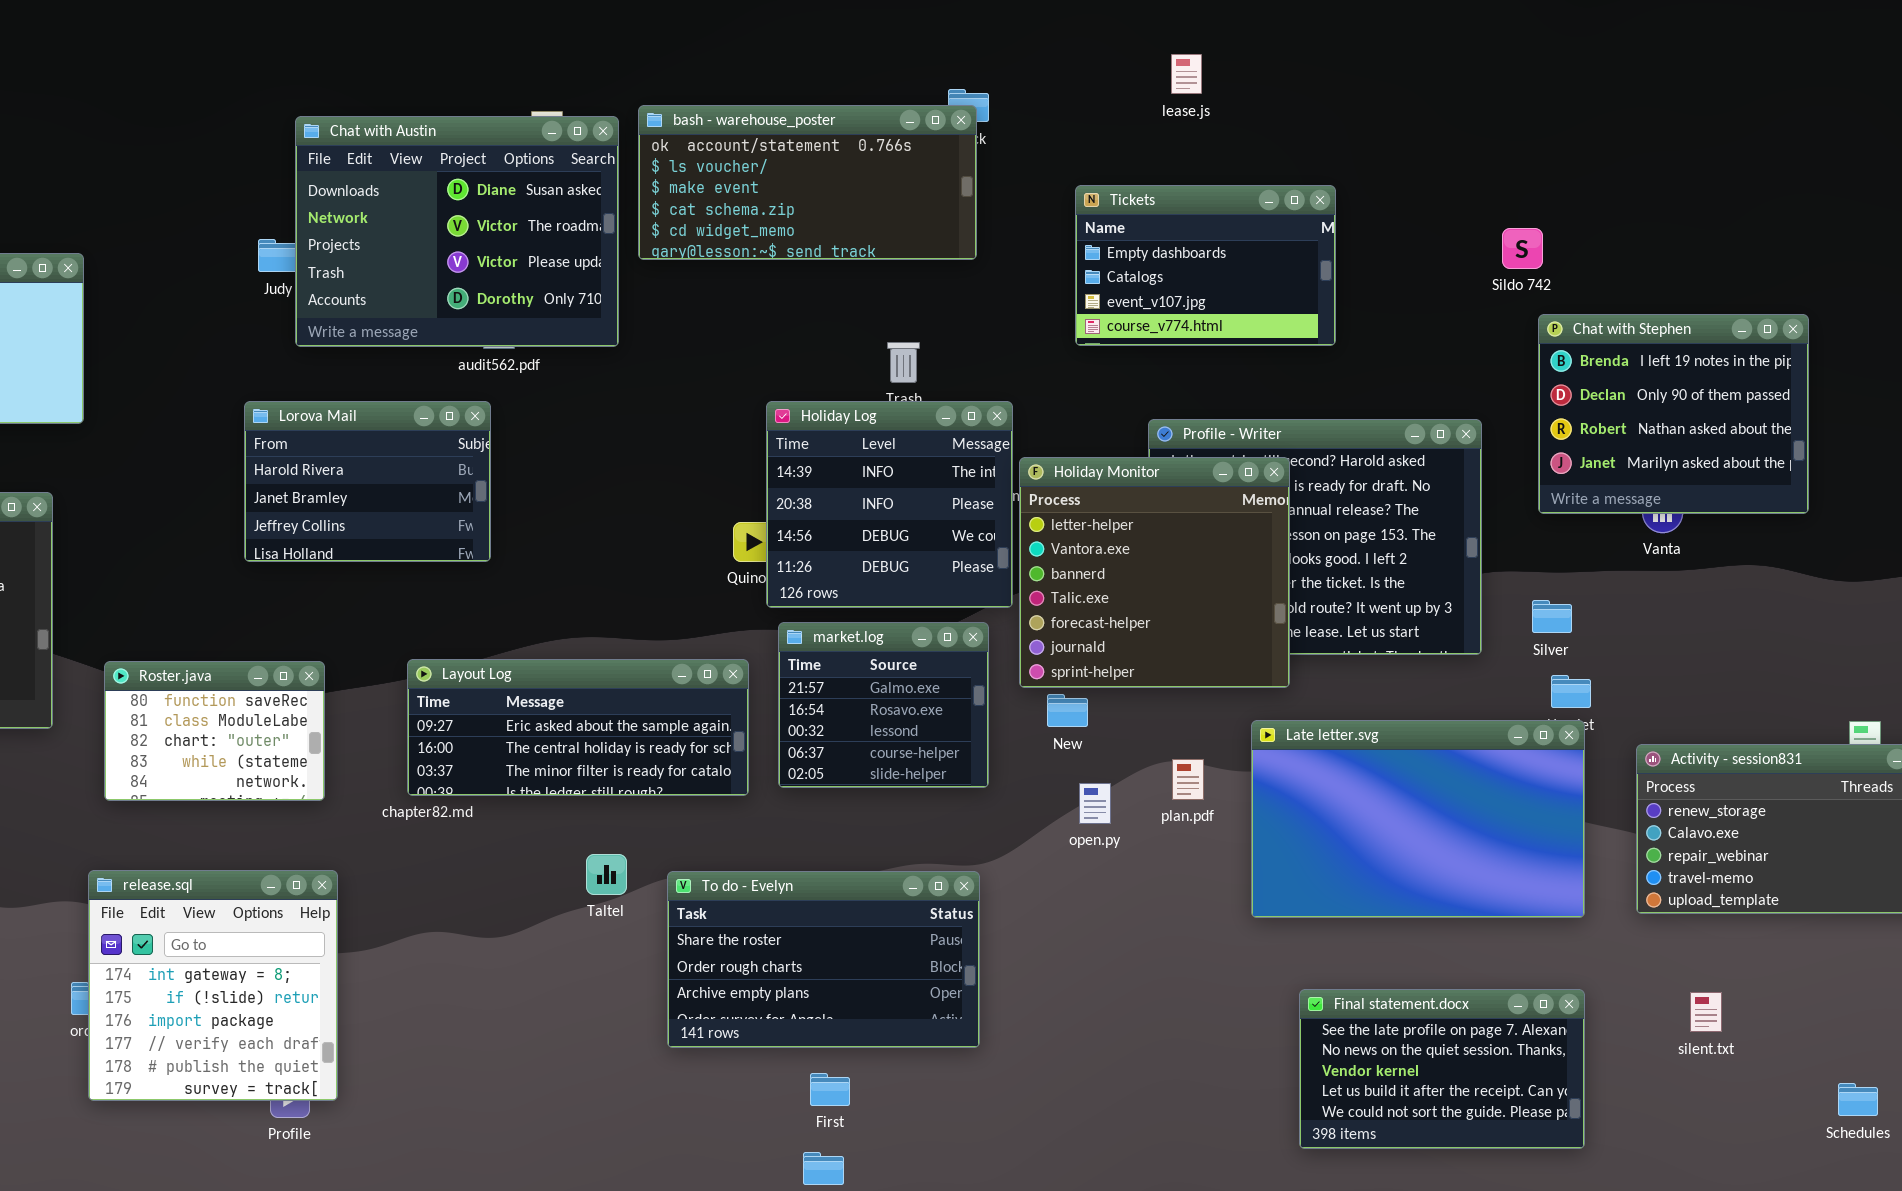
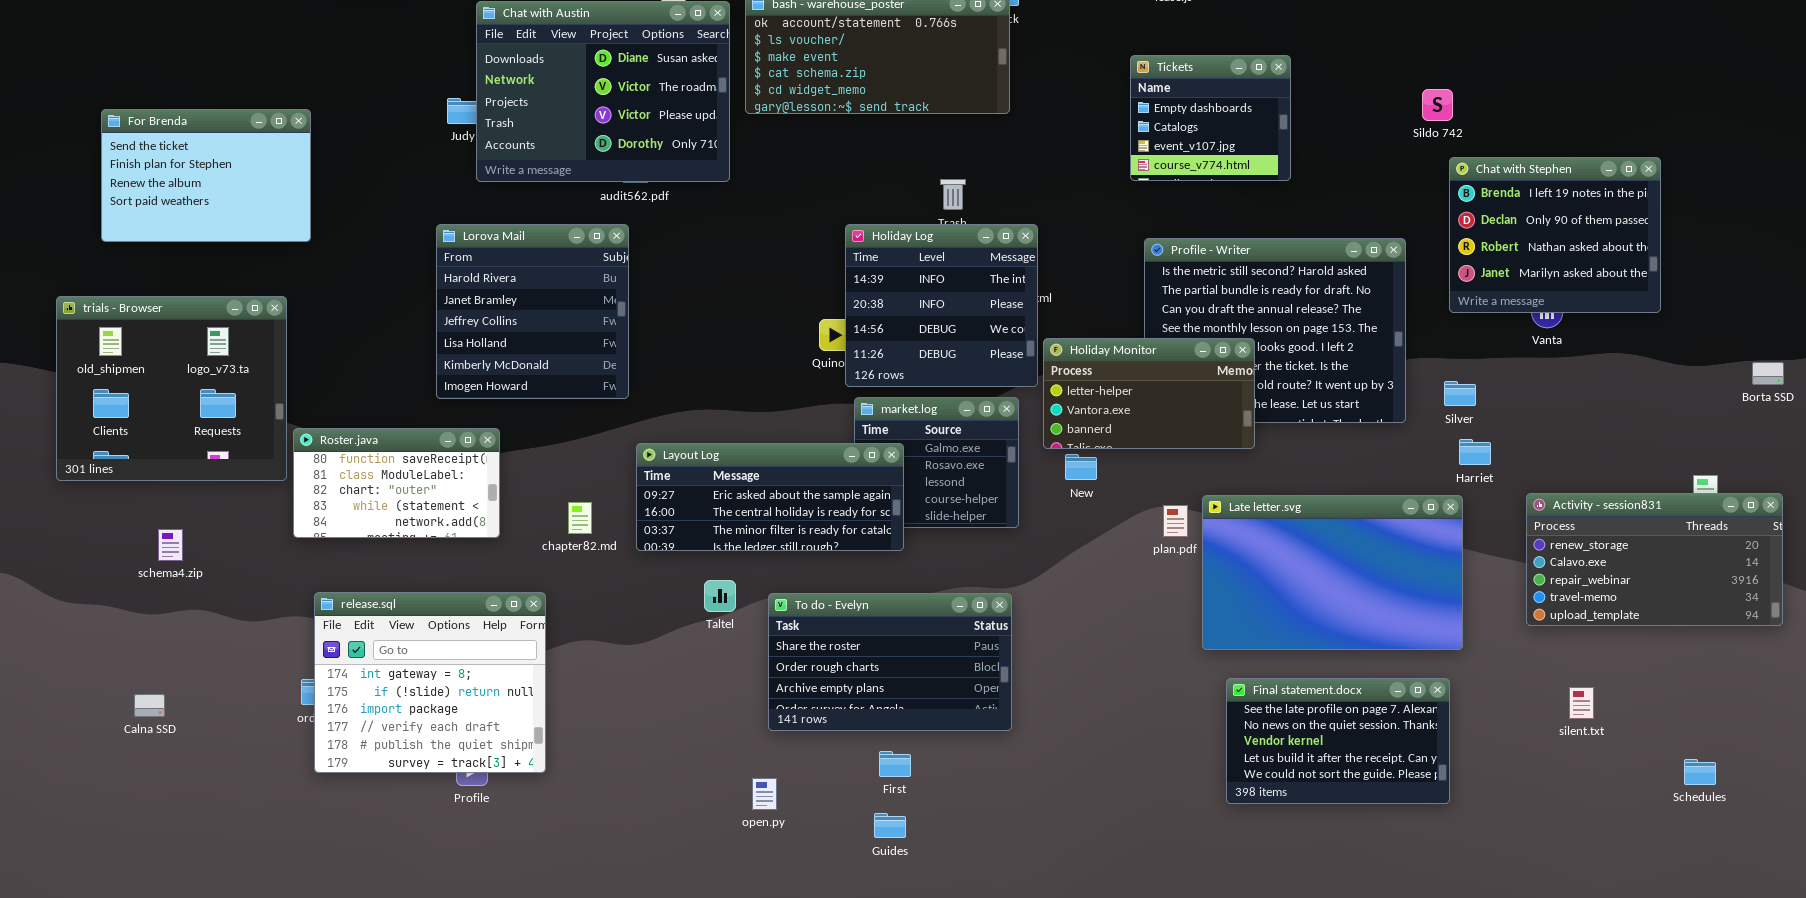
Tickets: [1075,185,1336,346] -> [1130,55,1291,181], resized
Lorova Mail: [244,401,491,562] -> [436,224,629,399], resized
Holiday Monitor: [1019,457,1290,688] -> [1043,338,1255,449], resized
Layout Log: [407,659,749,796] -> [636,443,904,551], moved
Roster.java: [104,661,325,801] -> [293,428,500,538], resized
Late letter.svg: [1251,720,1585,918] -> [1202,495,1463,650], moved
open.py: [1079,783,1111,824] -> [752,778,777,810], moved
release.sql: [88,870,338,1101] -> [314,592,546,773], resized
Final statement.docx: [1299,989,1585,1149] -> [1226,678,1450,804], moved

